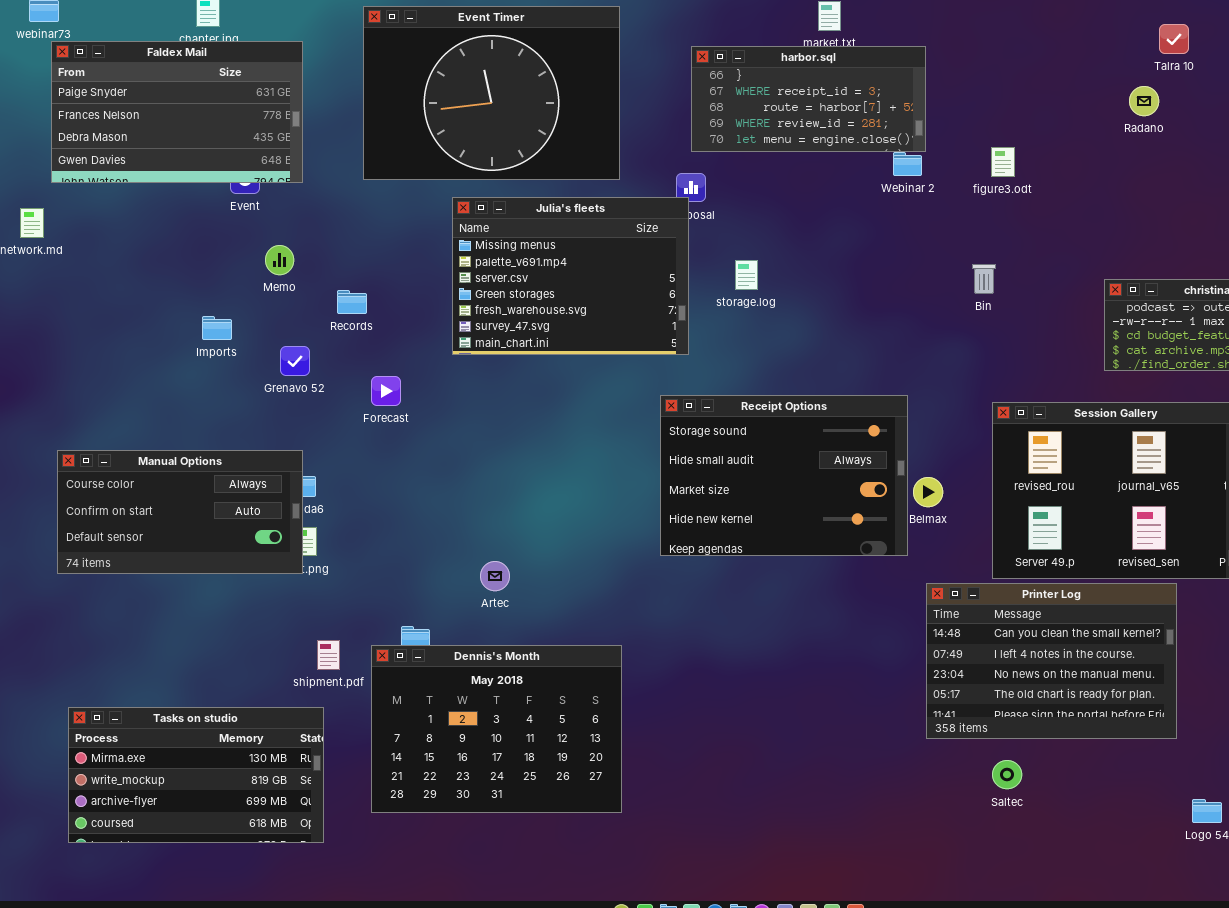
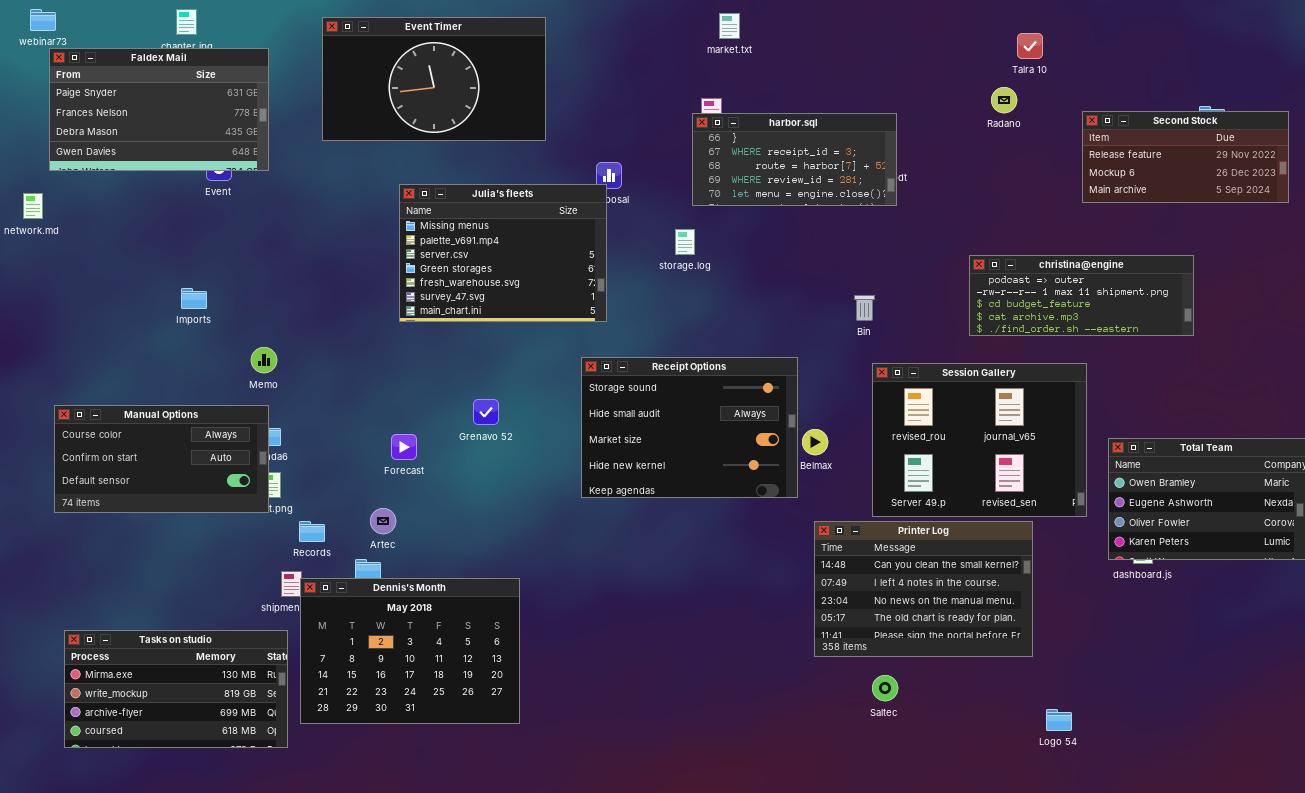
Event Timer: [363,6,620,180] -> [322,17,546,141], resized
harbor.sql: [691,46,926,152] -> [692,113,897,206], moved
Memo: [265,245,294,275] -> [251,347,277,373], moved
storage.log: [735,260,758,290] -> [675,229,695,255], moved
Bin: [972,264,996,294] -> [854,295,875,321], moved
Records: [337,290,367,314] -> [299,521,325,542], moved
Grenavo 52: [280,346,310,376] -> [473,399,499,425], moved
Forecast: [371,376,401,406] -> [391,434,417,460], moved
Artec: [480,561,510,591] -> [370,508,396,534], moved
Dennis's Month: [371,645,622,813] -> [300,578,520,724], moved

